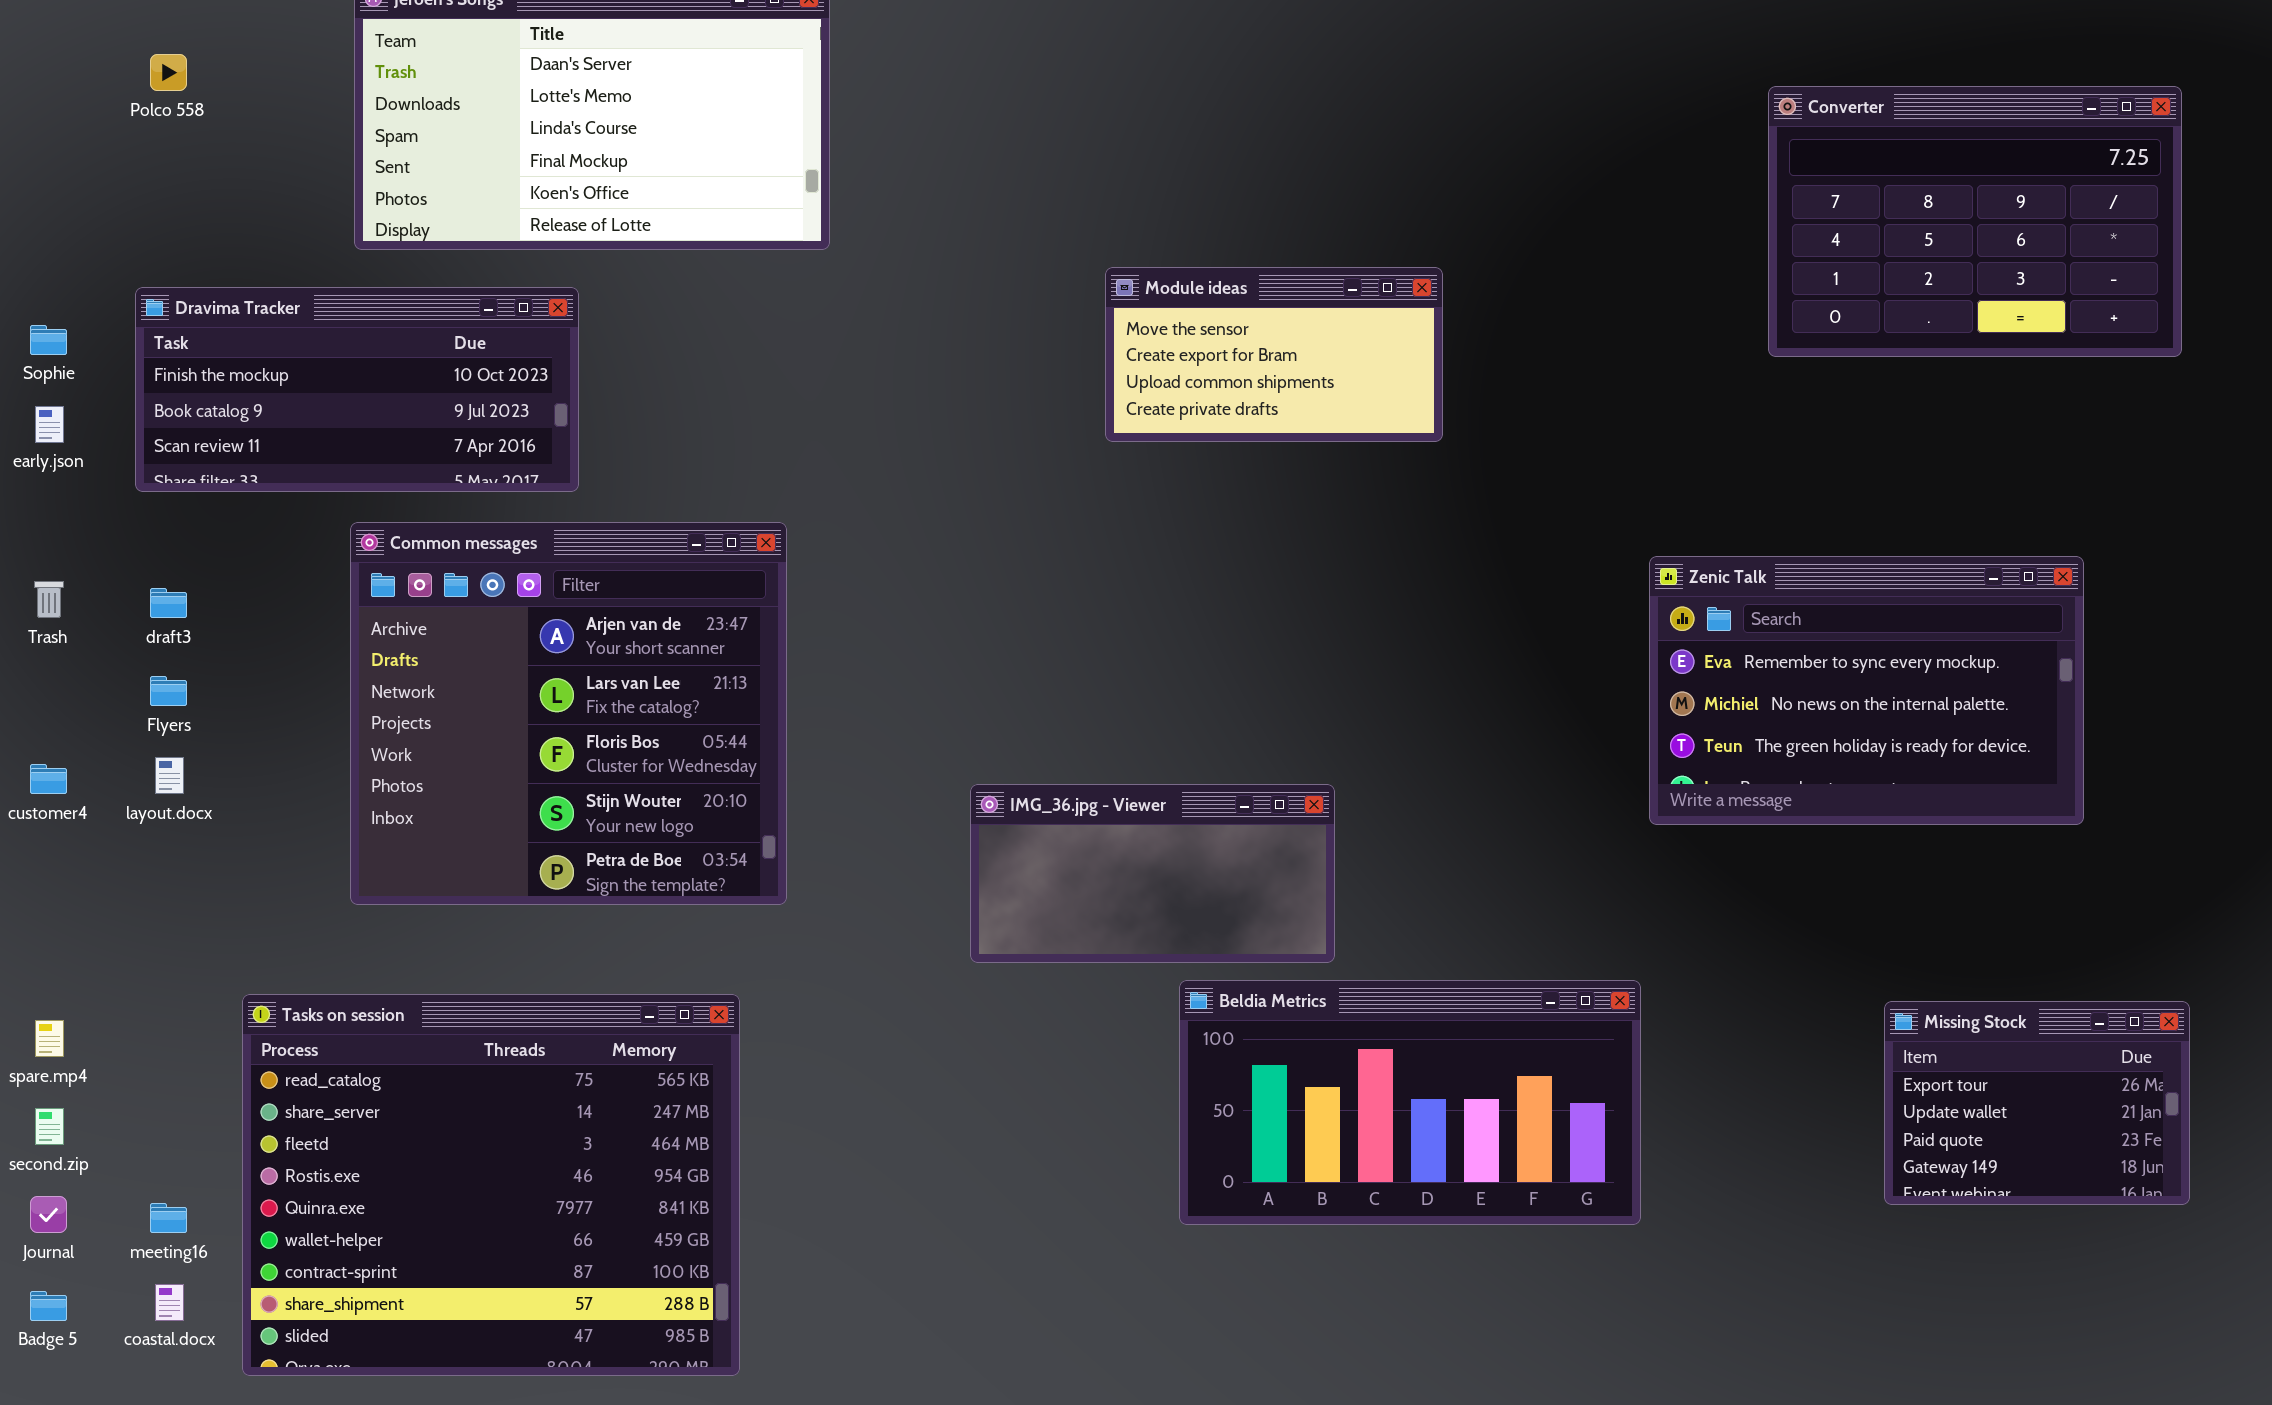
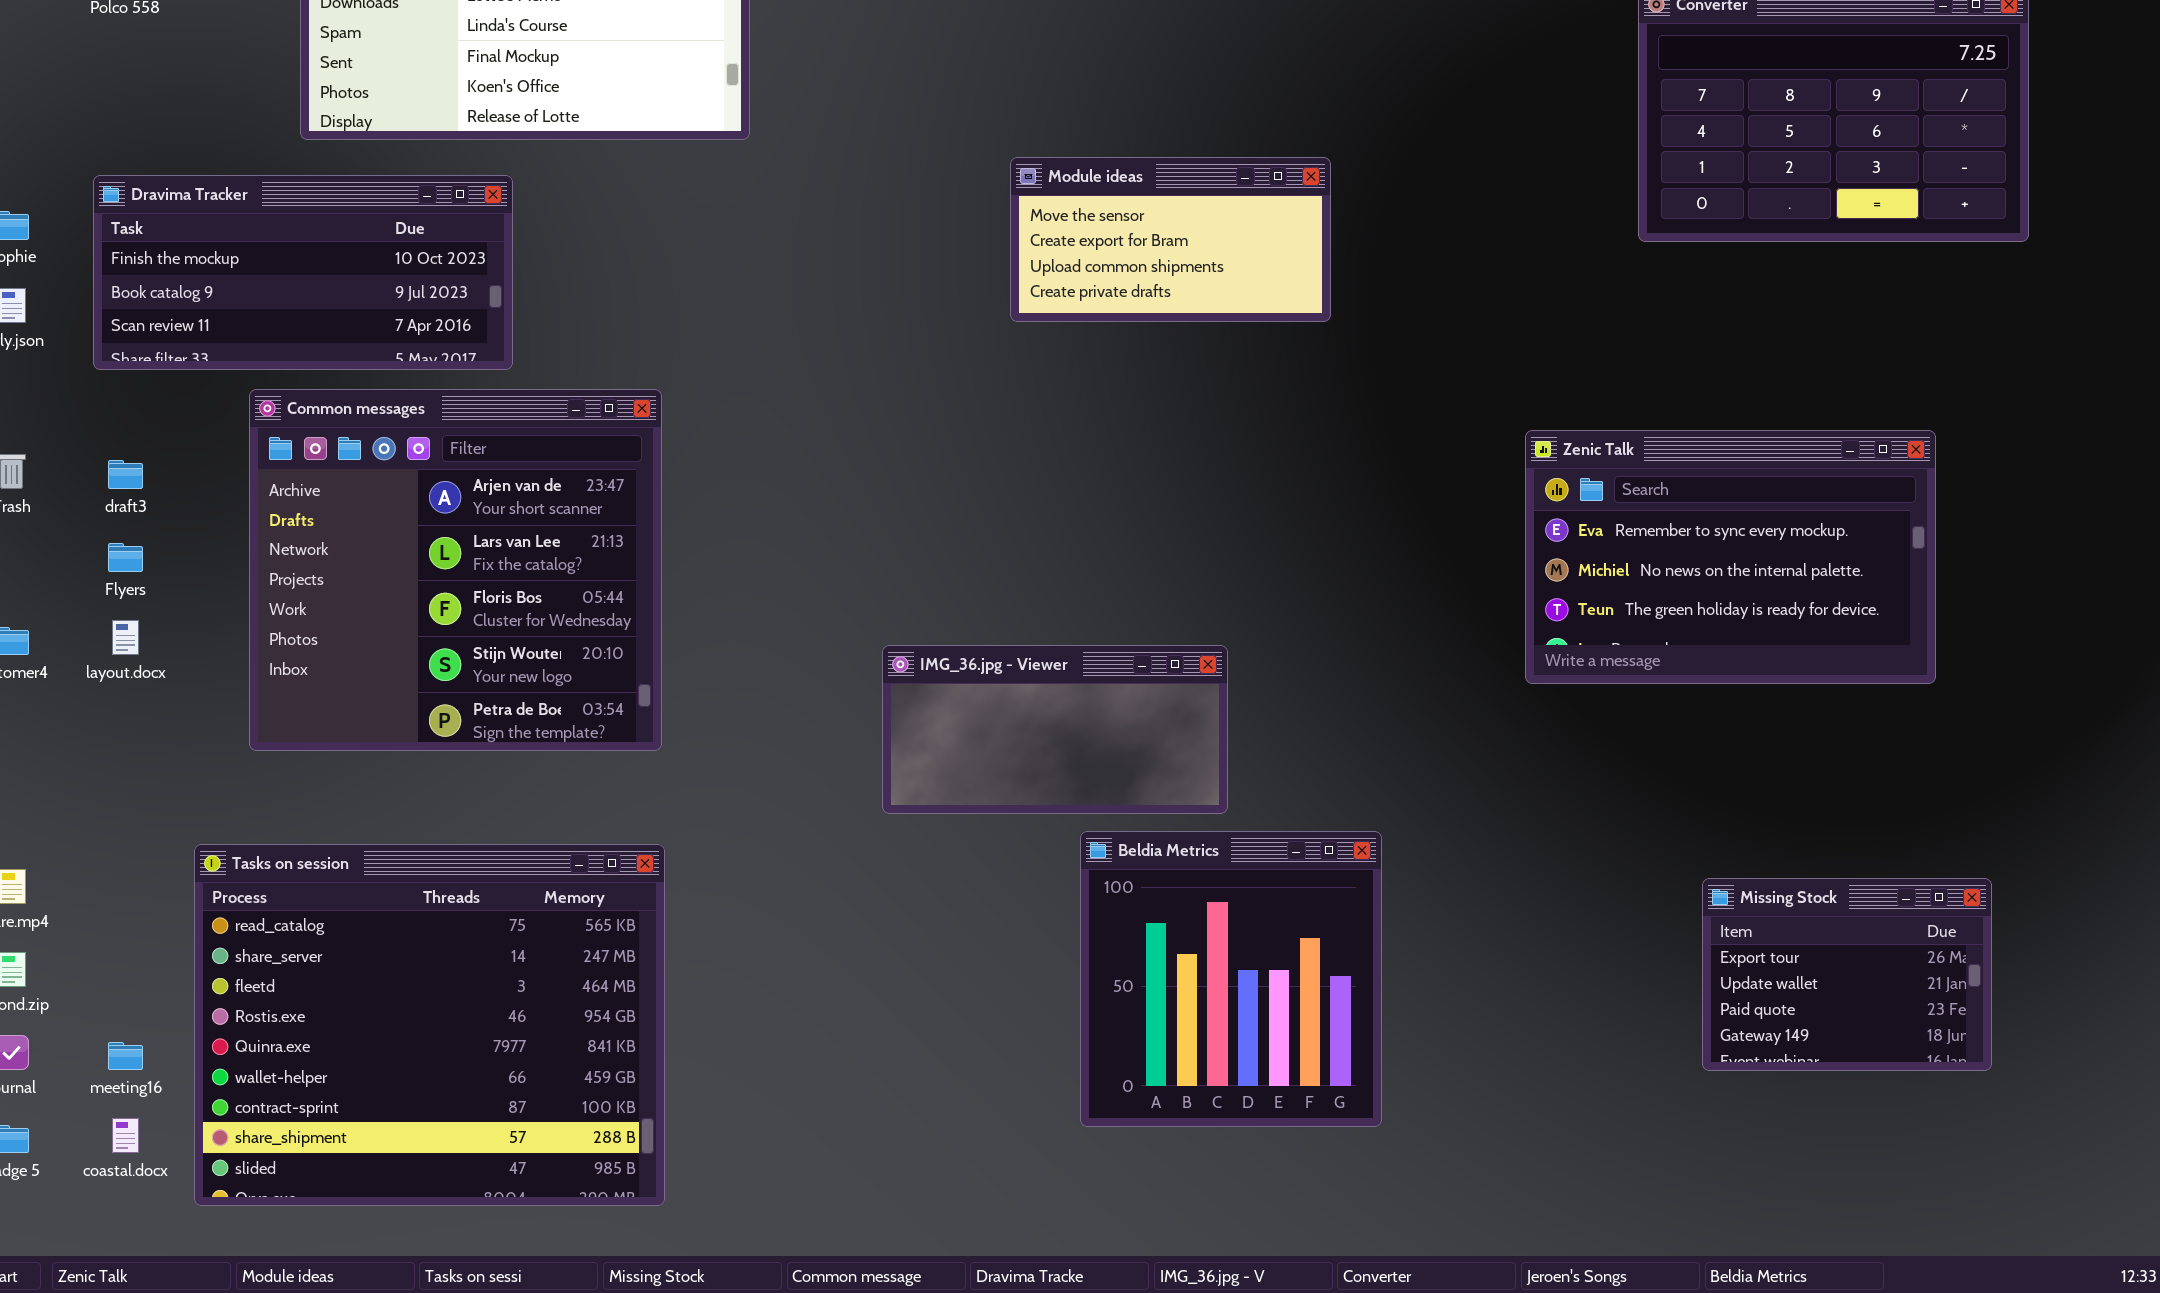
Common messages: [350,522,787,905] -> [249,389,662,751], moved
Beldia Metrics: [1179,980,1641,1225] -> [1080,831,1382,1127], resized
Missing Stock: [1884,1001,2190,1205] -> [1702,878,1992,1071], moved

